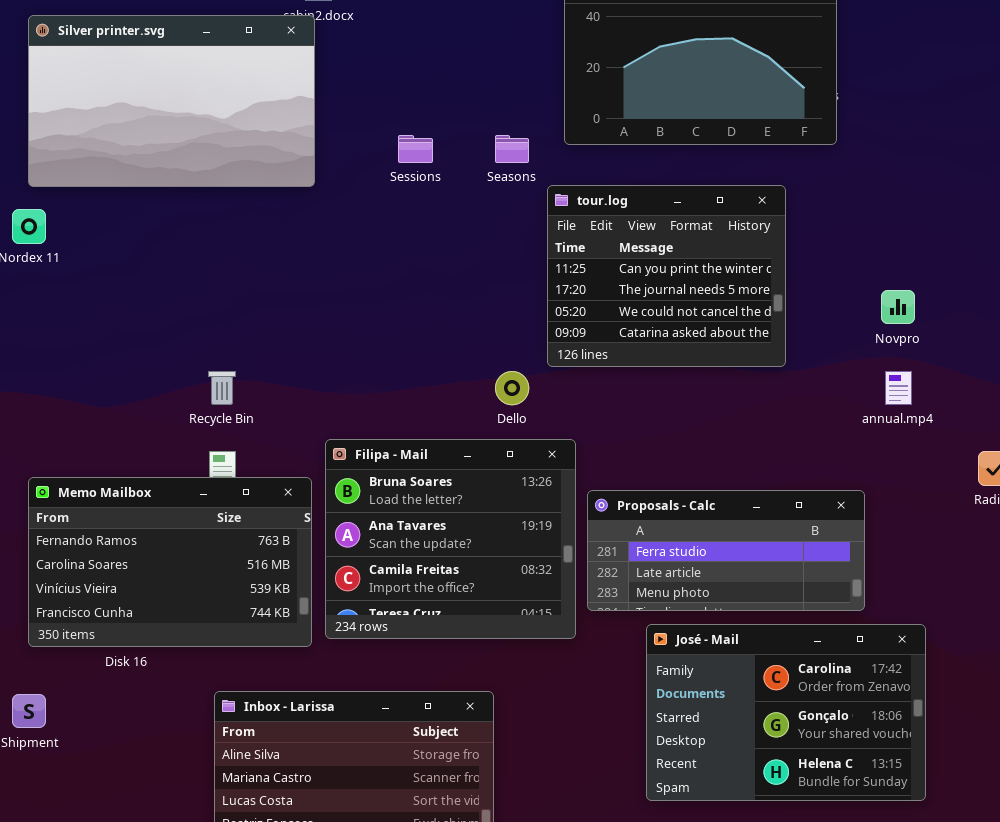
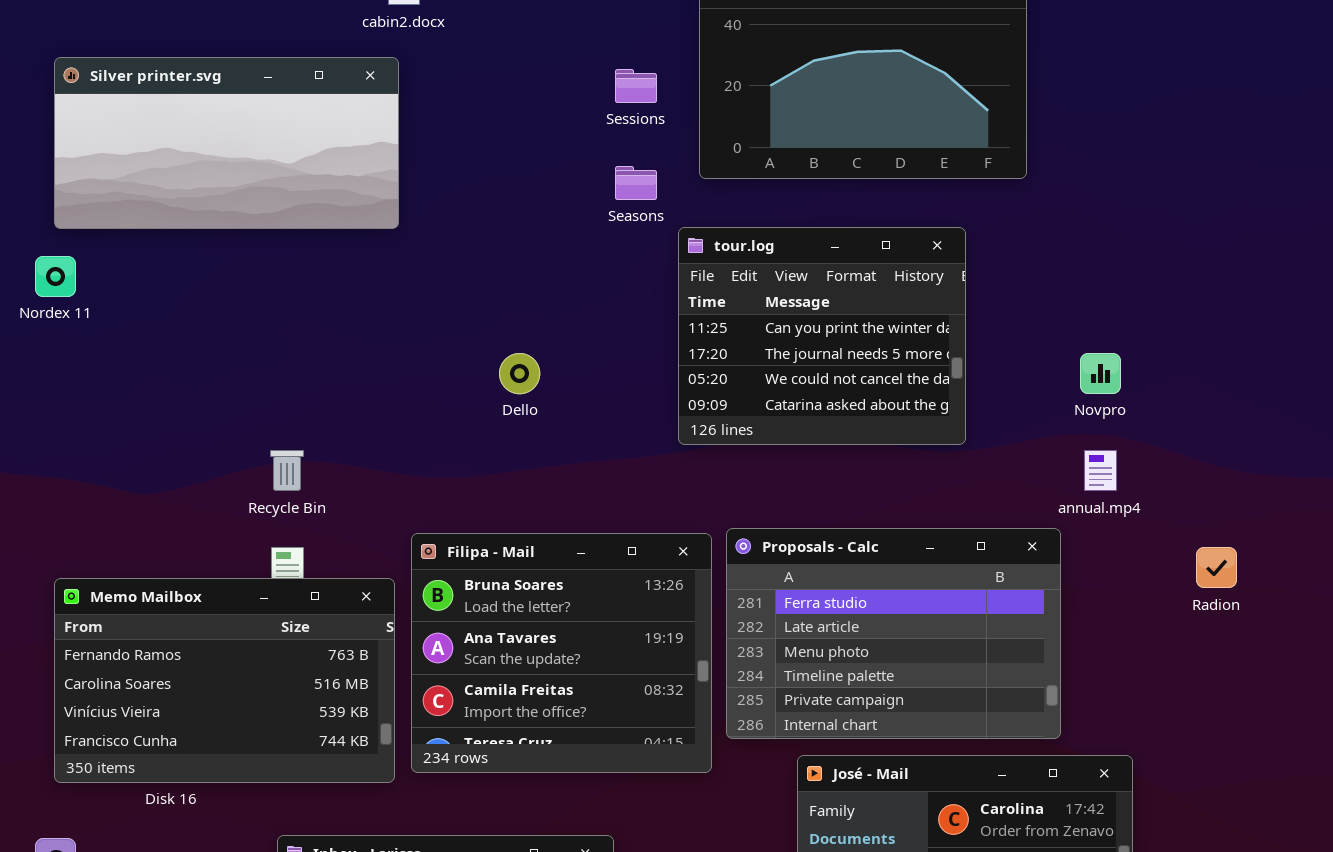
Silver printer.svg: [28,15,315,187] -> [54,57,399,229], resized
Sessions: [398,135,433,163] -> [615,69,657,103], moved
Dello: [495,371,529,405] -> [499,353,540,394], moved
Proposals - Calc: [587,490,865,611] -> [726,528,1061,739], resized

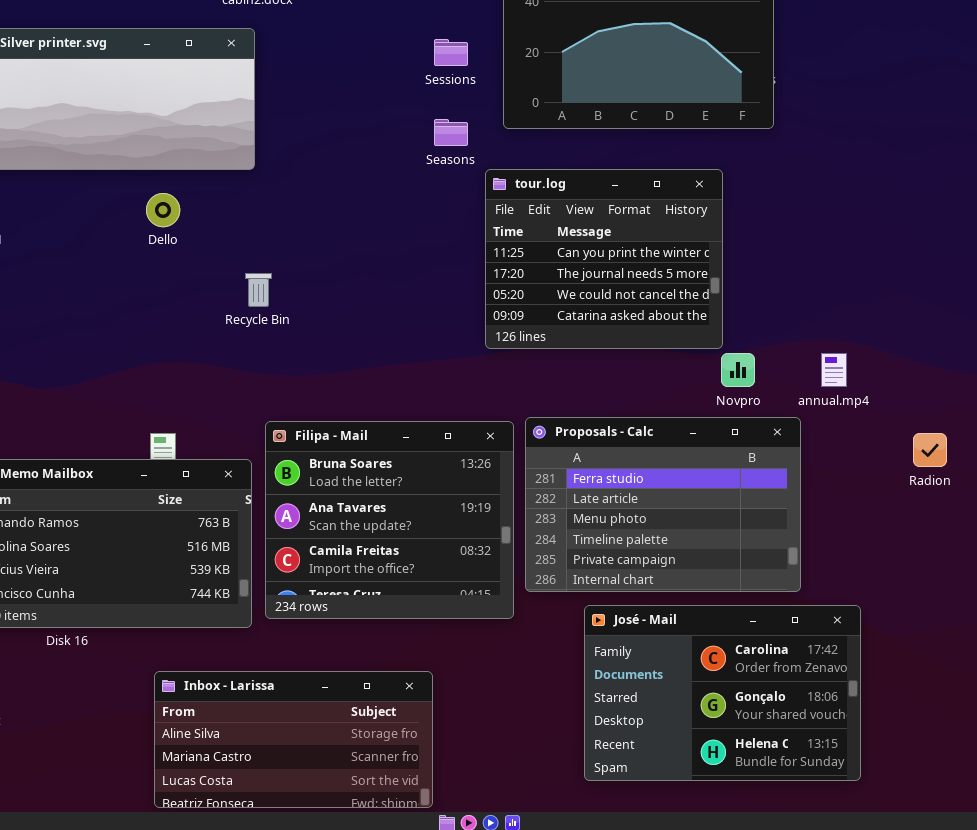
Dello: [499,353,540,394] -> [146,193,180,227], moved
Novpro: [1080,353,1121,394] -> [721,353,755,387], moved
Recycle Bin: [270,450,304,491] -> [245,273,272,307], moved

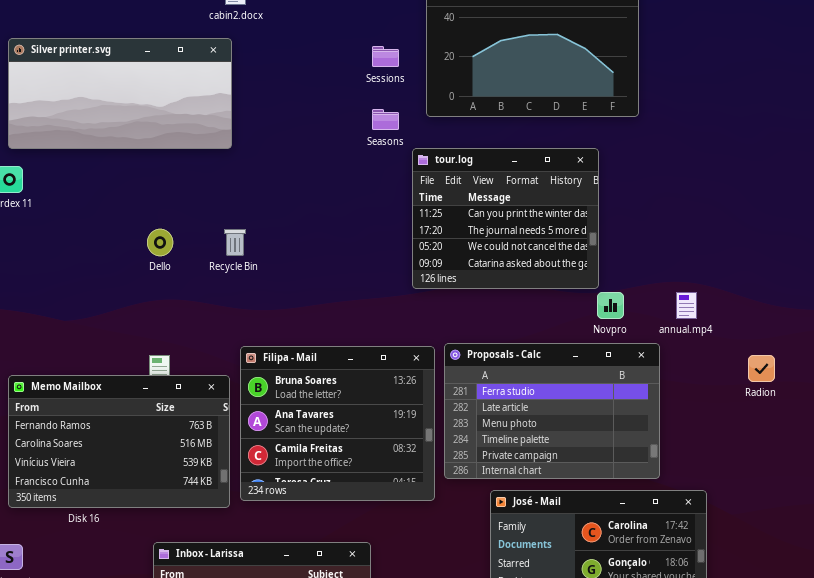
Dello: [146,193,180,227] -> [147,229,173,256], moved

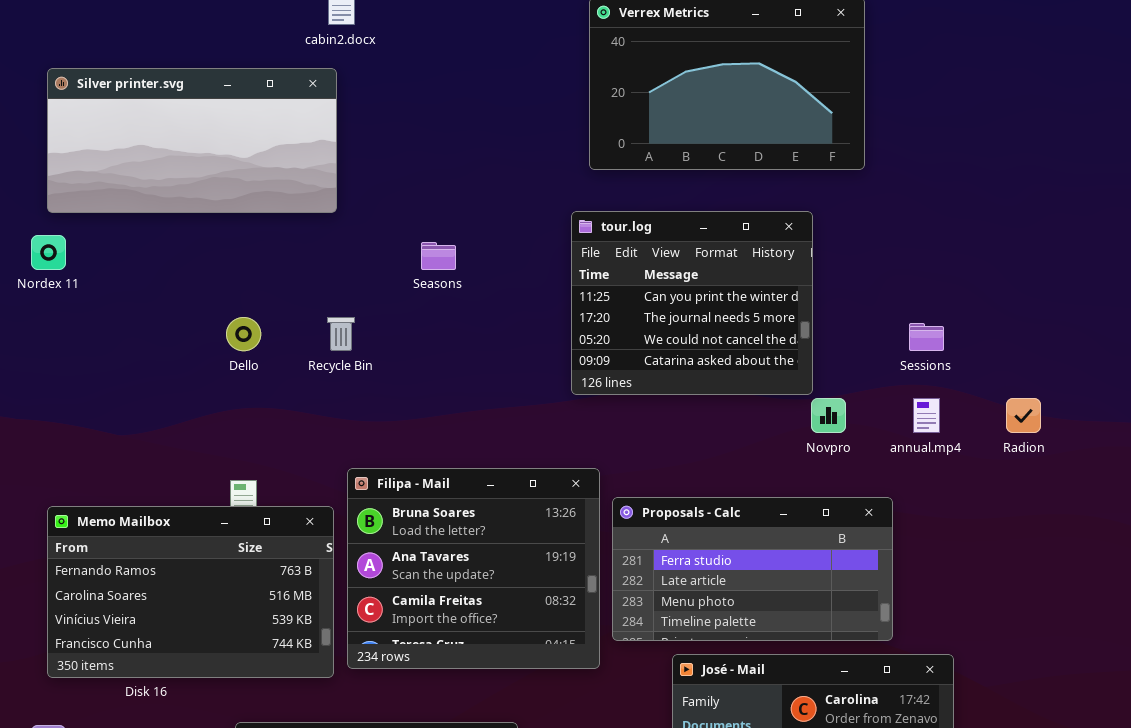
Sessions: [372,46,399,67] -> [909,323,944,351], moved
Seasons: [372,109,399,130] -> [421,242,456,270], moved
Proposals - Calc: [444,343,660,479] -> [612,497,893,641], resized
Radion: [748,355,775,382] -> [1006,398,1041,433], moved

